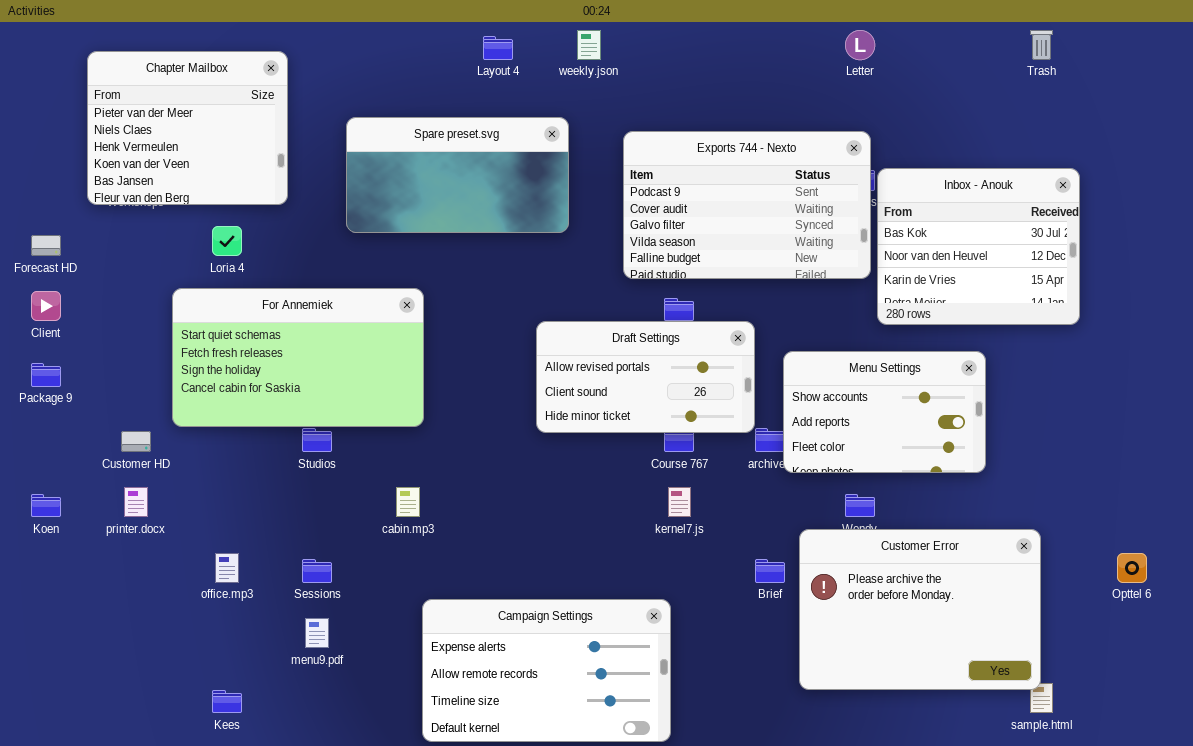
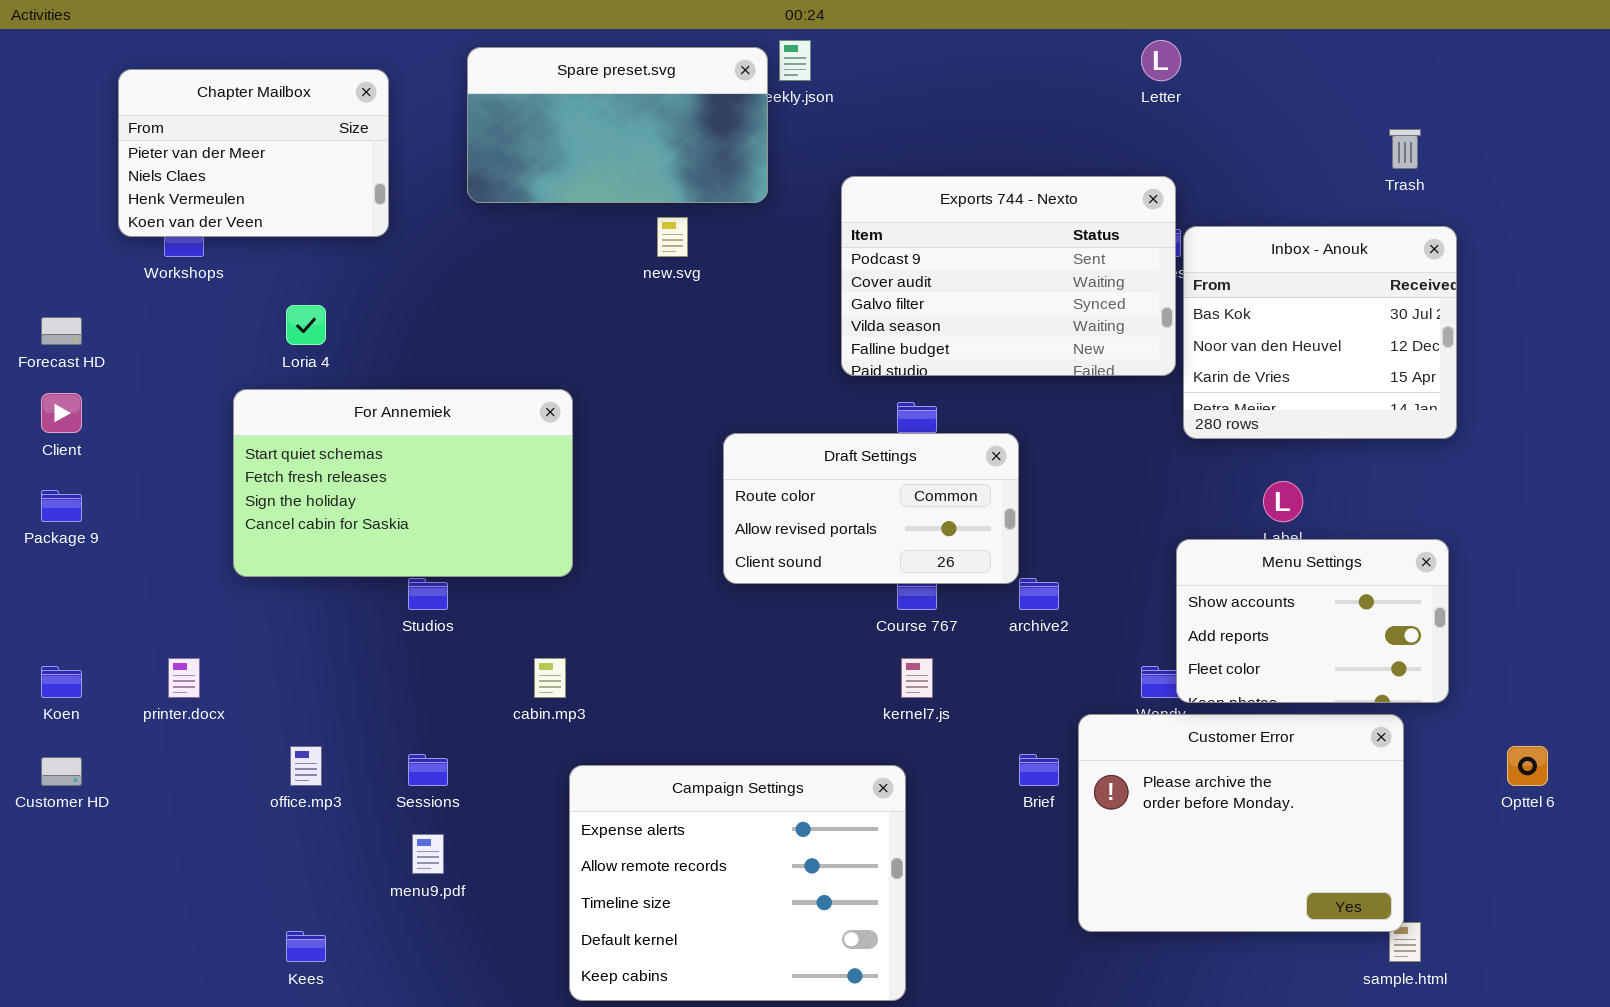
Trash: [1030,30,1053,60] -> [1389,129,1421,169], moved
Chapter Mailbox: [87,51,288,205] -> [118,69,389,237], resized
Spare preset.svg: [346,117,569,233] -> [467,47,768,203], moved
Draft Settings: [536,321,755,433] -> [723,433,1019,584], scrolled up 1 row
Menu Settings: [783,351,986,473] -> [1176,539,1449,703], moved
Customer HD: [121,431,151,452] -> [41,757,82,786], moved
Campaign Settings: [422,599,671,742] -> [569,765,906,1001], resized

